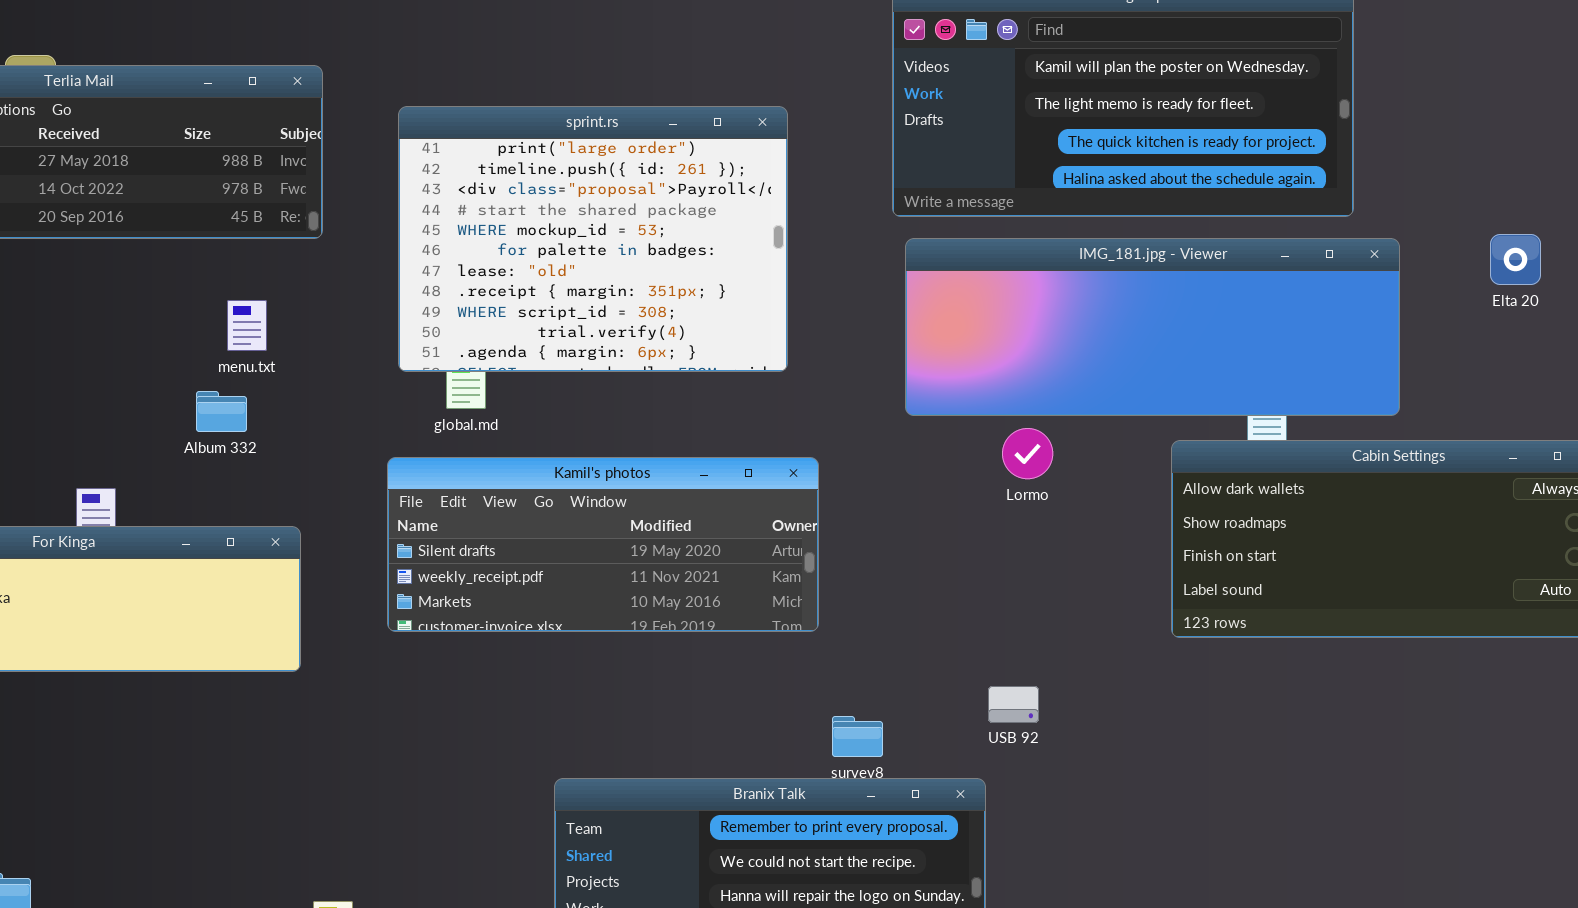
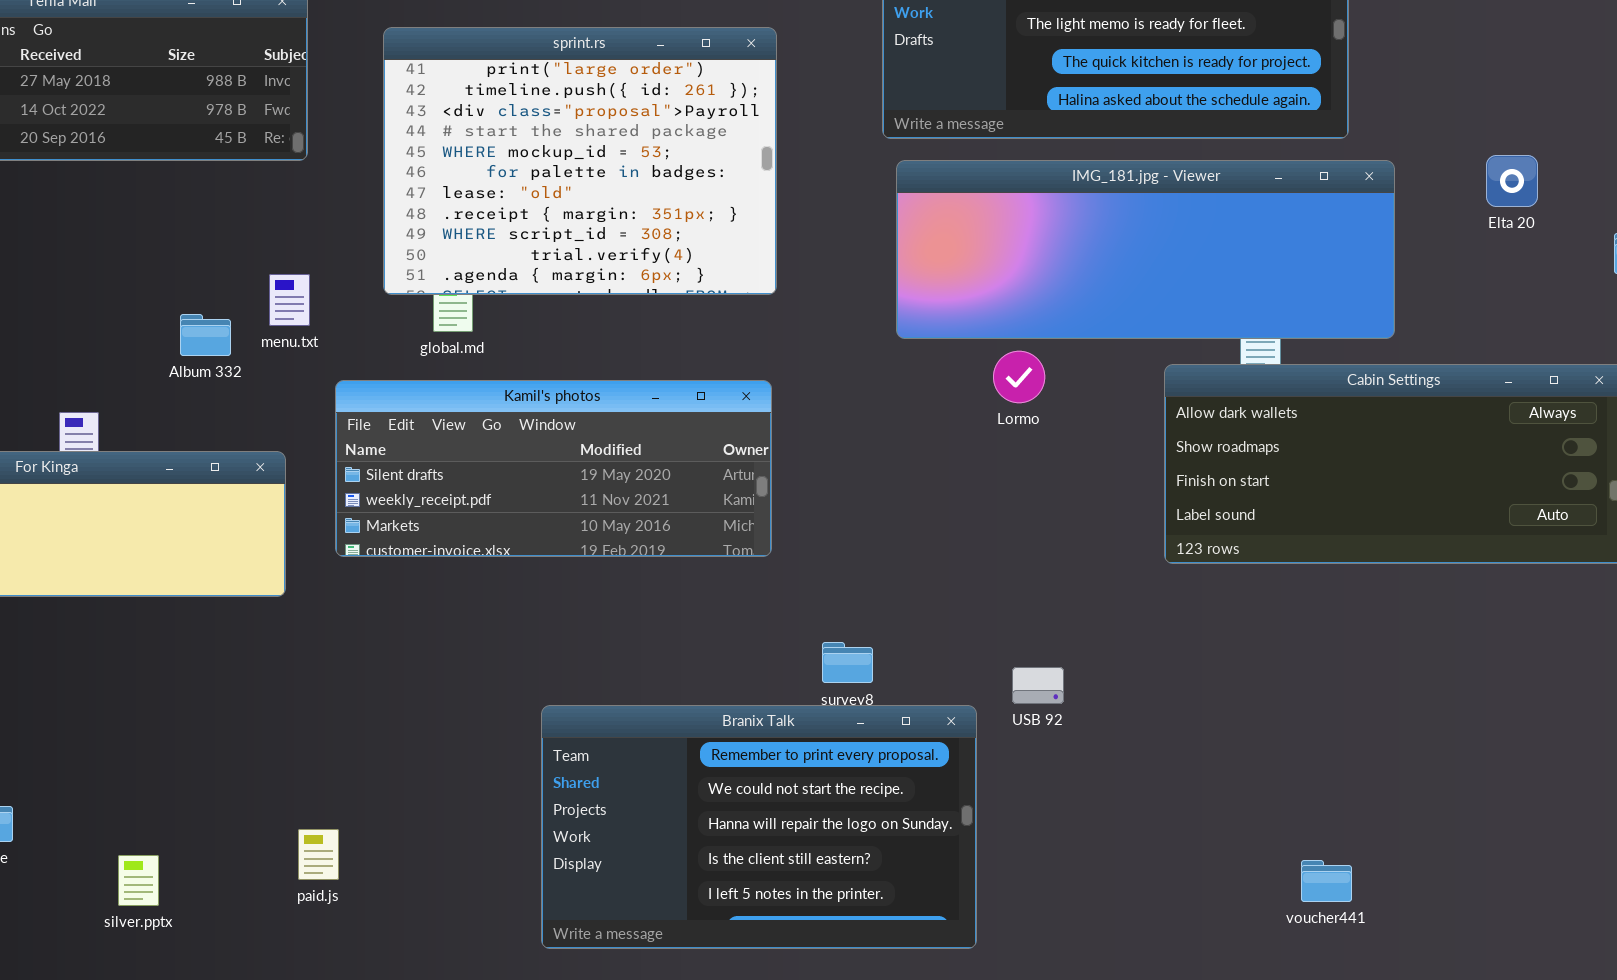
menu.txt: [227,300,267,351] -> [269,274,310,326], moved
Kamil's photos: [387,457,819,632] -> [335,380,772,557], moved
USB 92: [988,686,1039,723] -> [1012,667,1064,704], moved

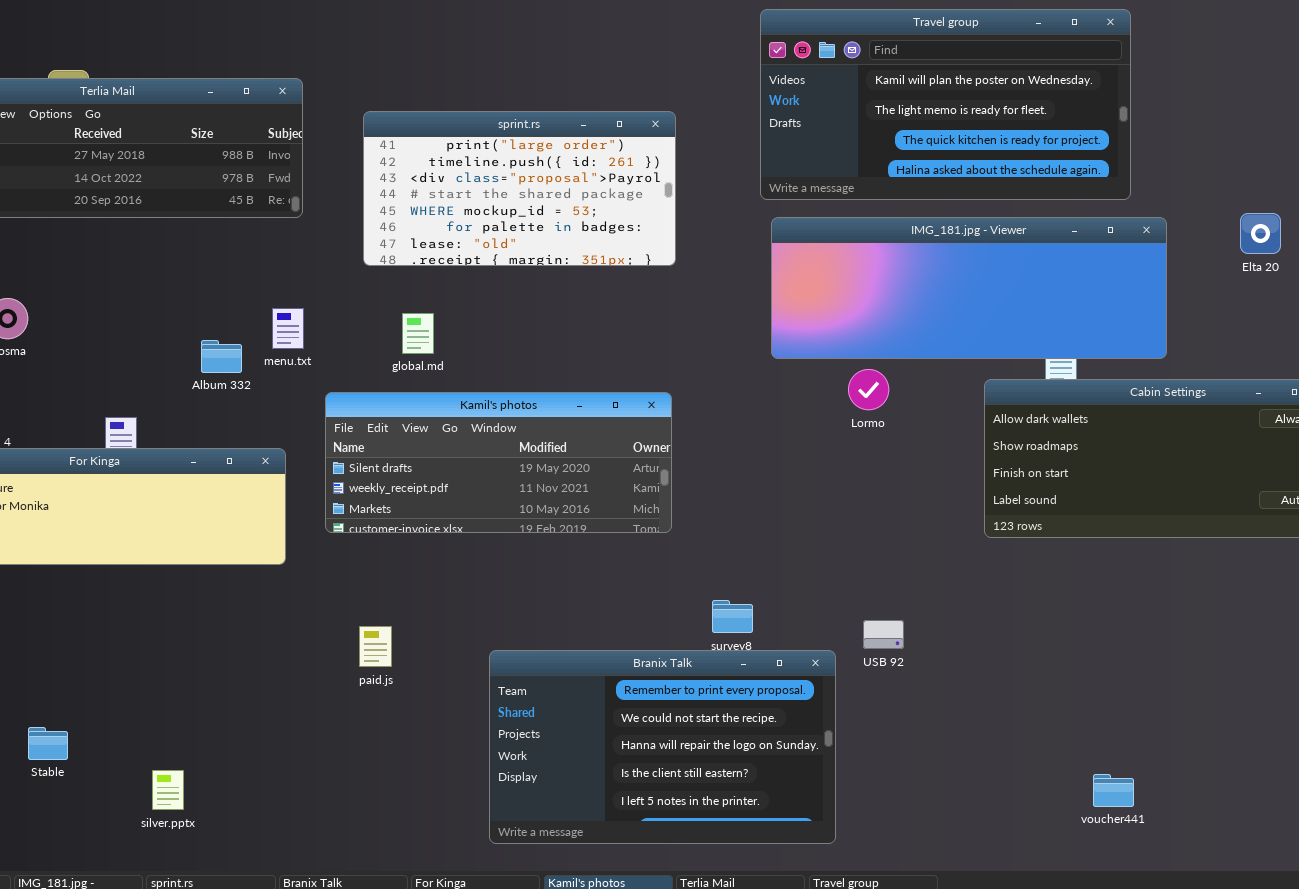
sprint.rs: [383,27,777,295] -> [363,111,676,266], resized
paid.js: [298,829,339,880] -> [359,626,392,667], moved

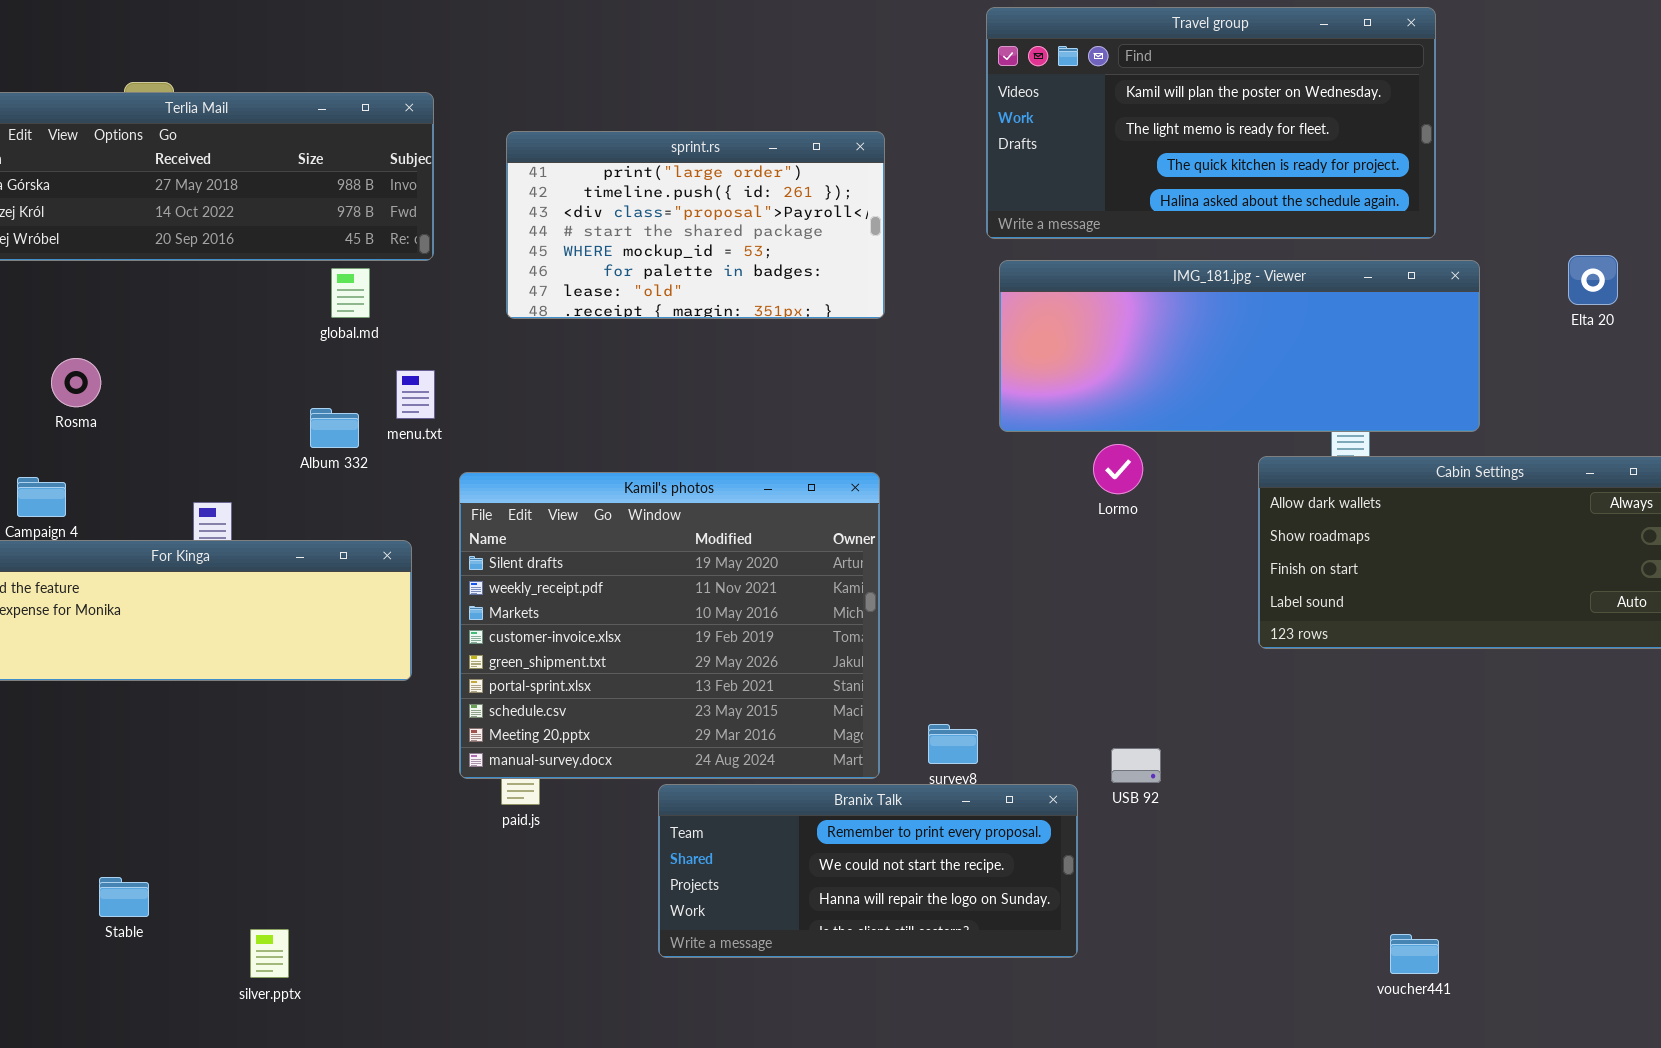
global.md: [402,313,434,354] -> [331,268,370,318], moved
Kamil's photos: [325,392,672,533] -> [459,472,880,779], resized
Branix Talk: [489,650,836,844] -> [658,784,1078,958], resized

